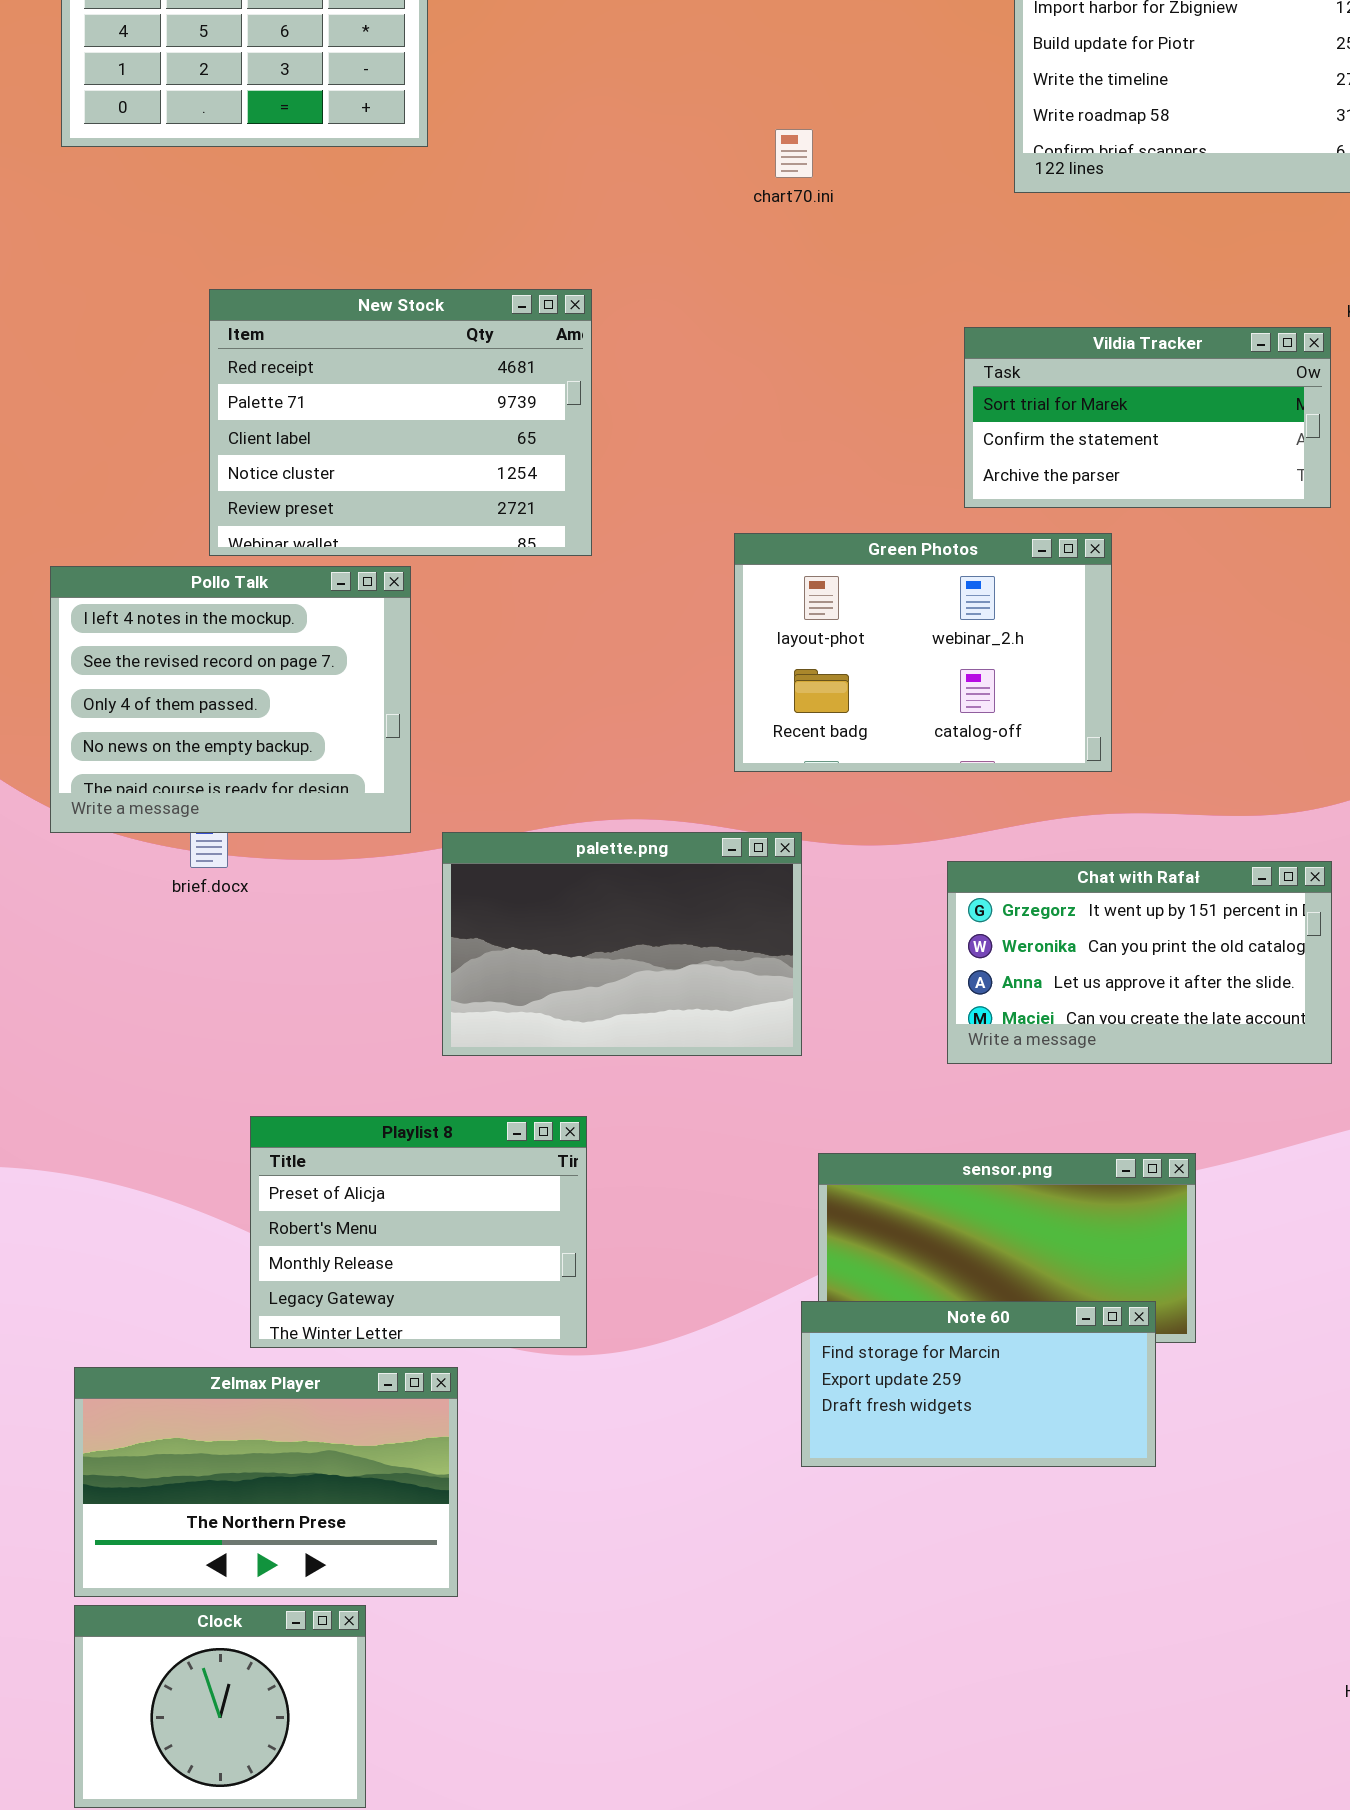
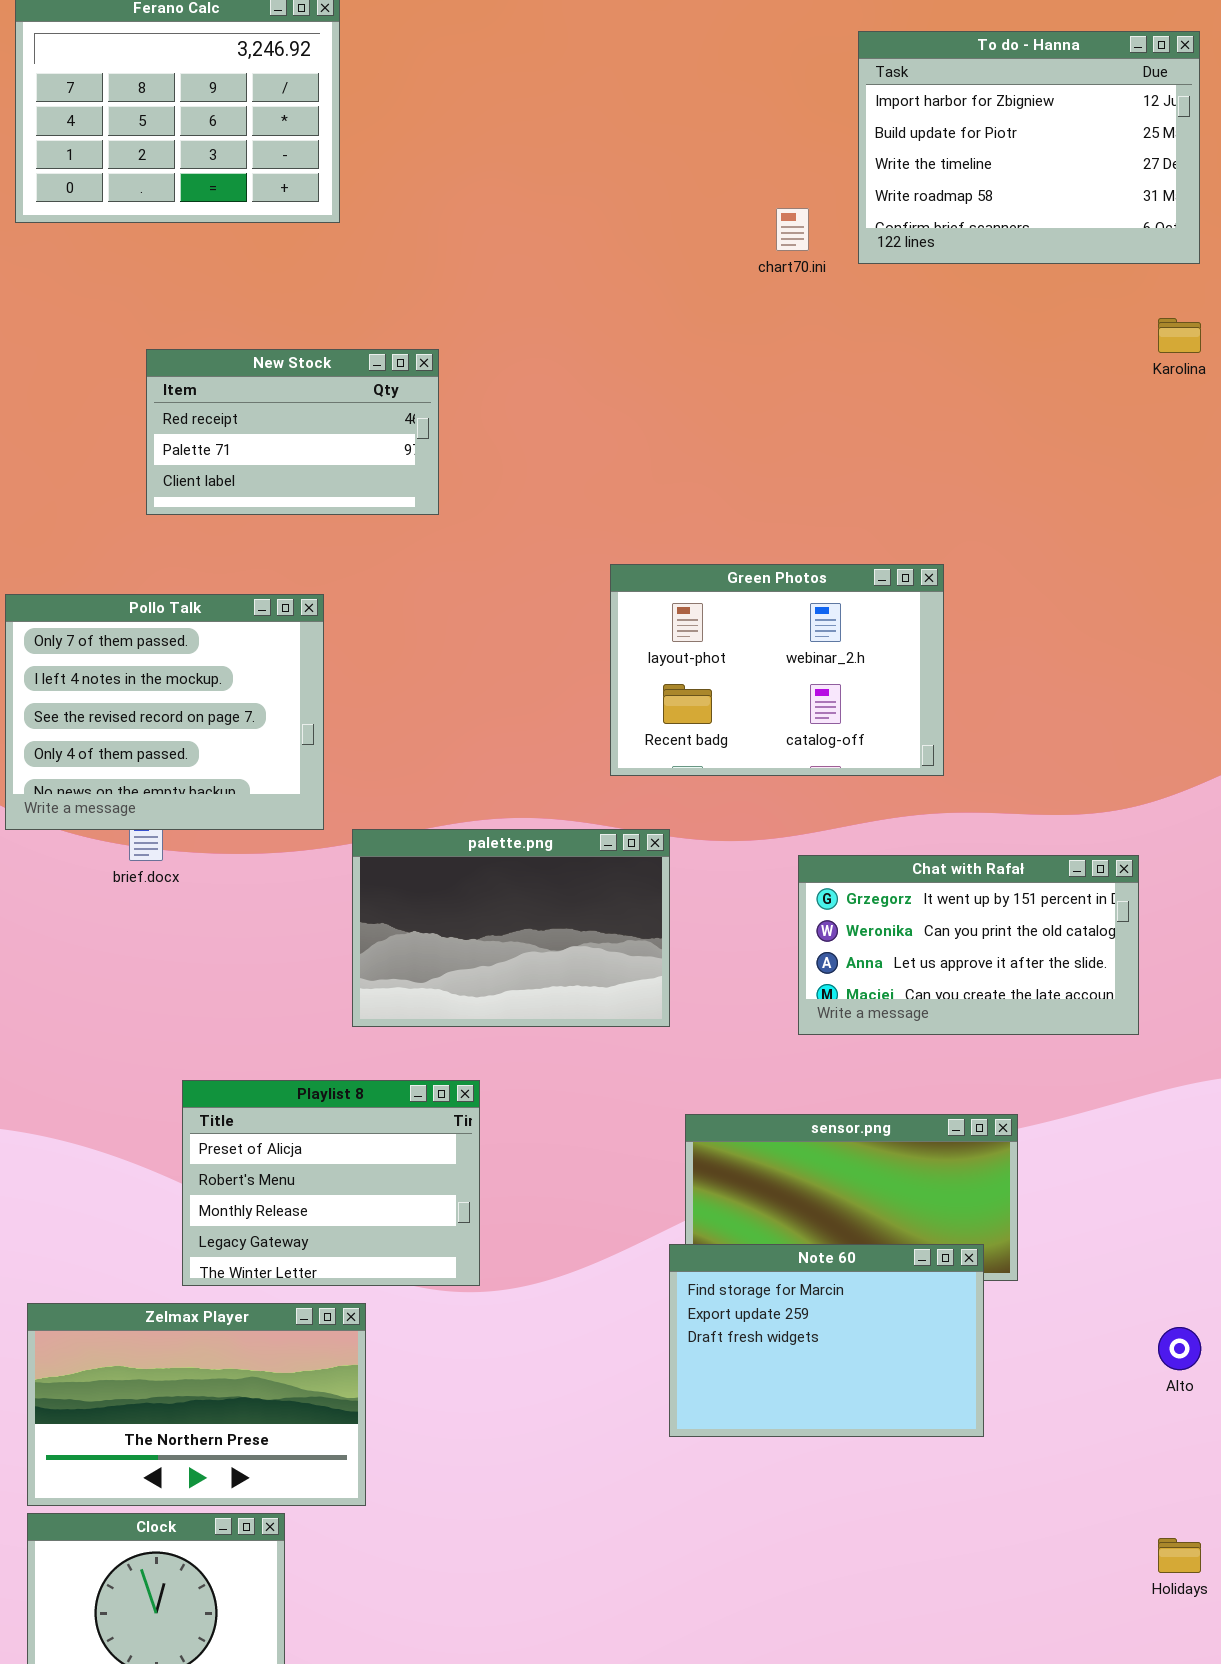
chart70.ini: [775,129,813,178] -> [776,208,809,251], moved
New Stock: [209,289,592,556] -> [146,349,439,515], resized
Vildia Tracker: [964,327,1331,508] -> none, closed
Pollo Talk: [50,566,411,833] -> [5,594,324,830], scrolled up 1 row
Note 60: [801,1301,1156,1467] -> [669,1244,984,1437], resized

